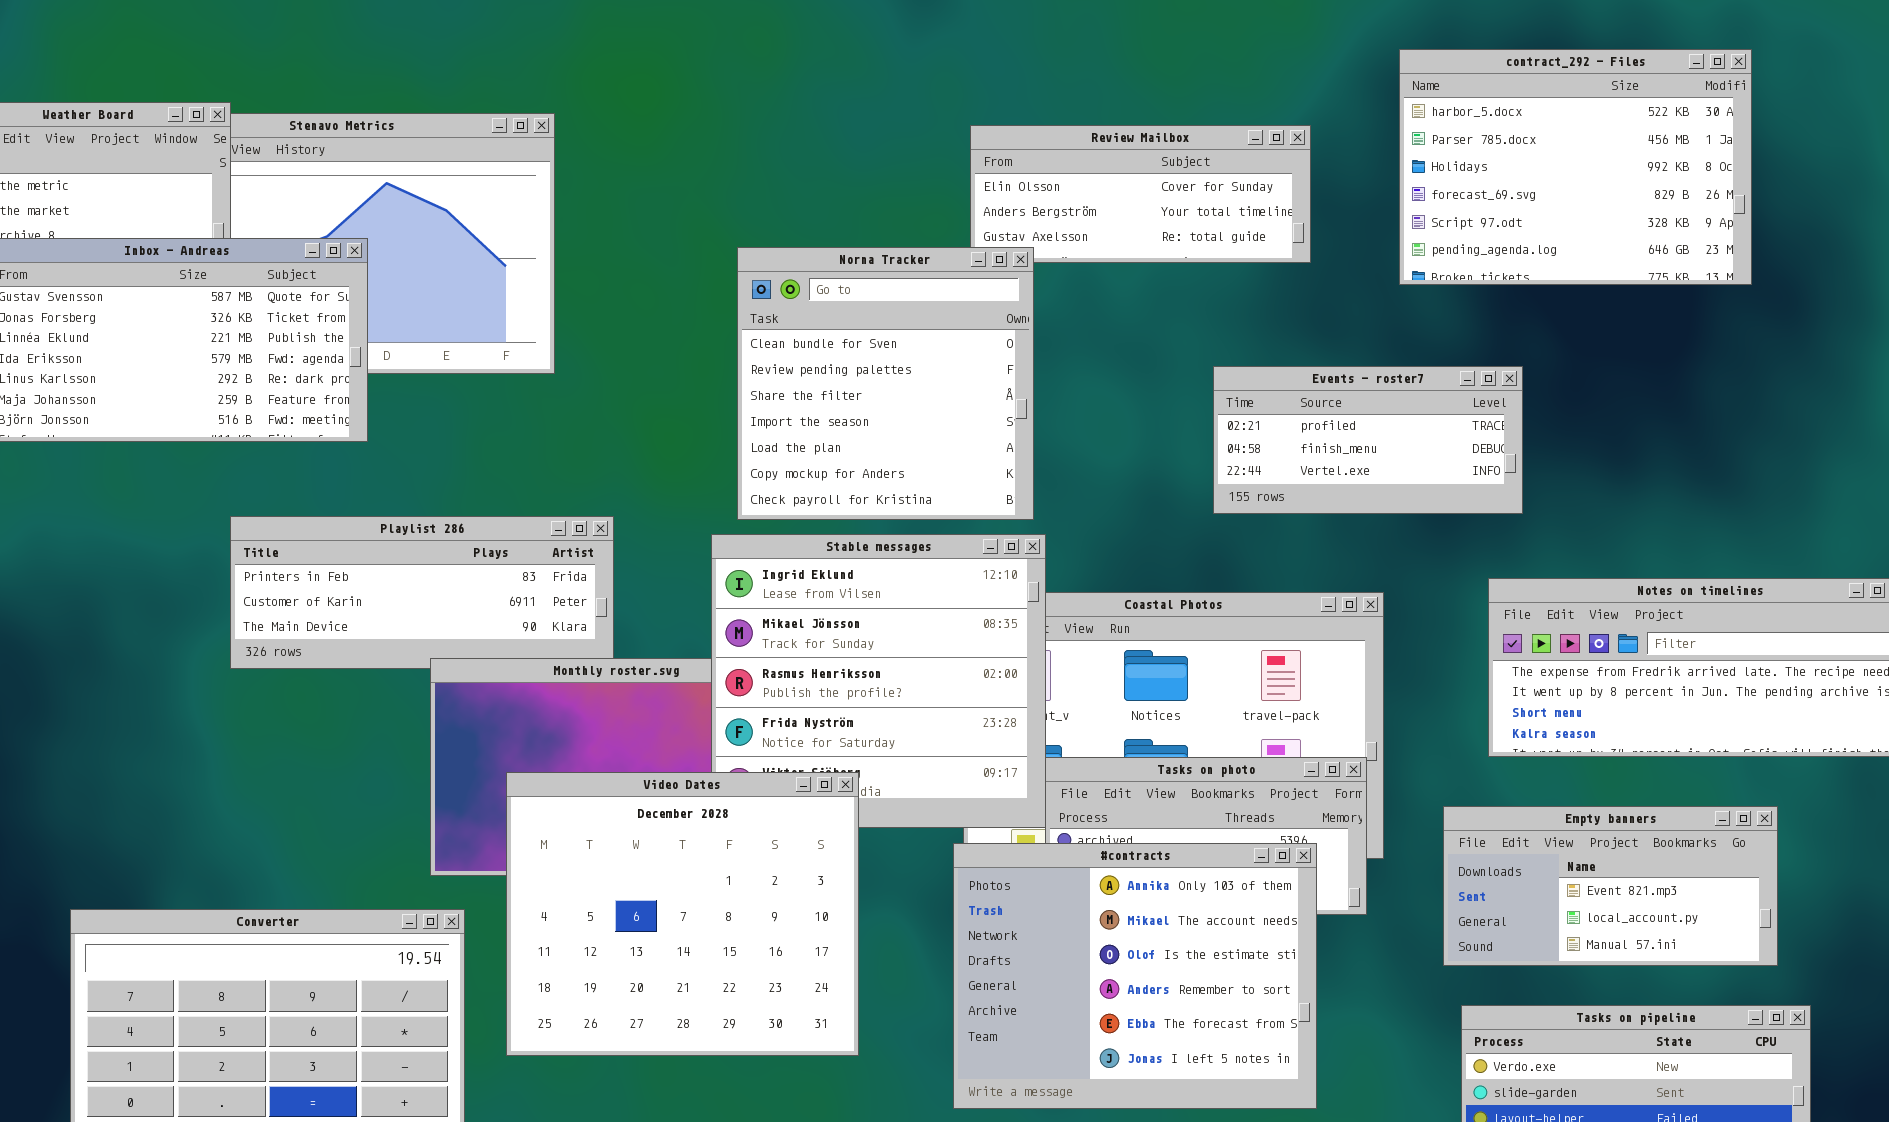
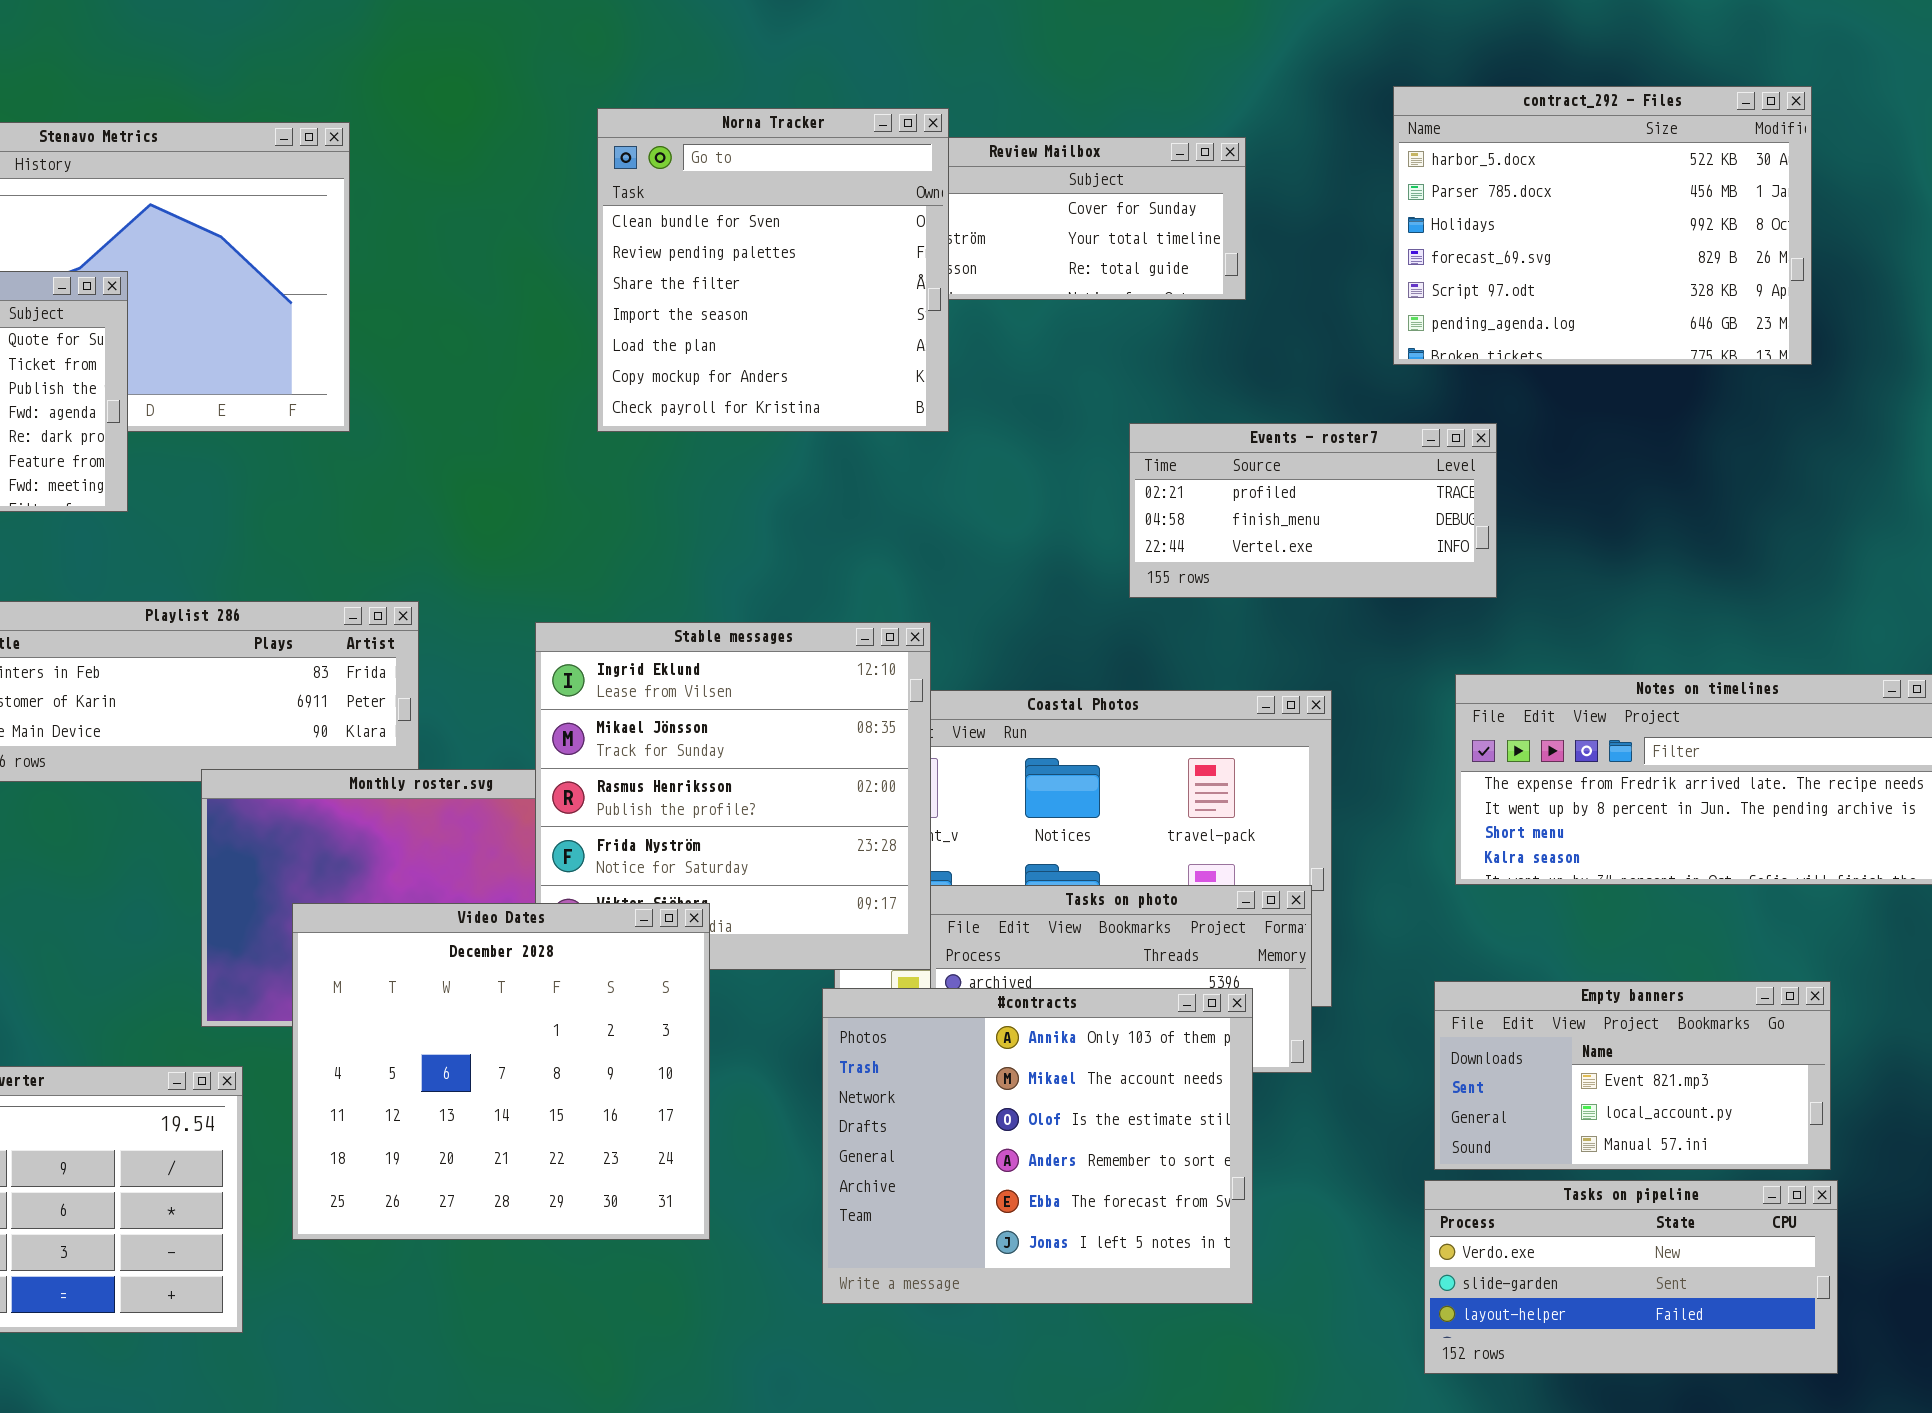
contract_292 - Files: [1399,49,1752,285] -> [1393,86,1812,365], moved
Norna Tracker: [737,247,1034,520] -> [597,108,949,432], moved
Empty banners: [1443,806,1778,966] -> [1434,981,1831,1170], moved

